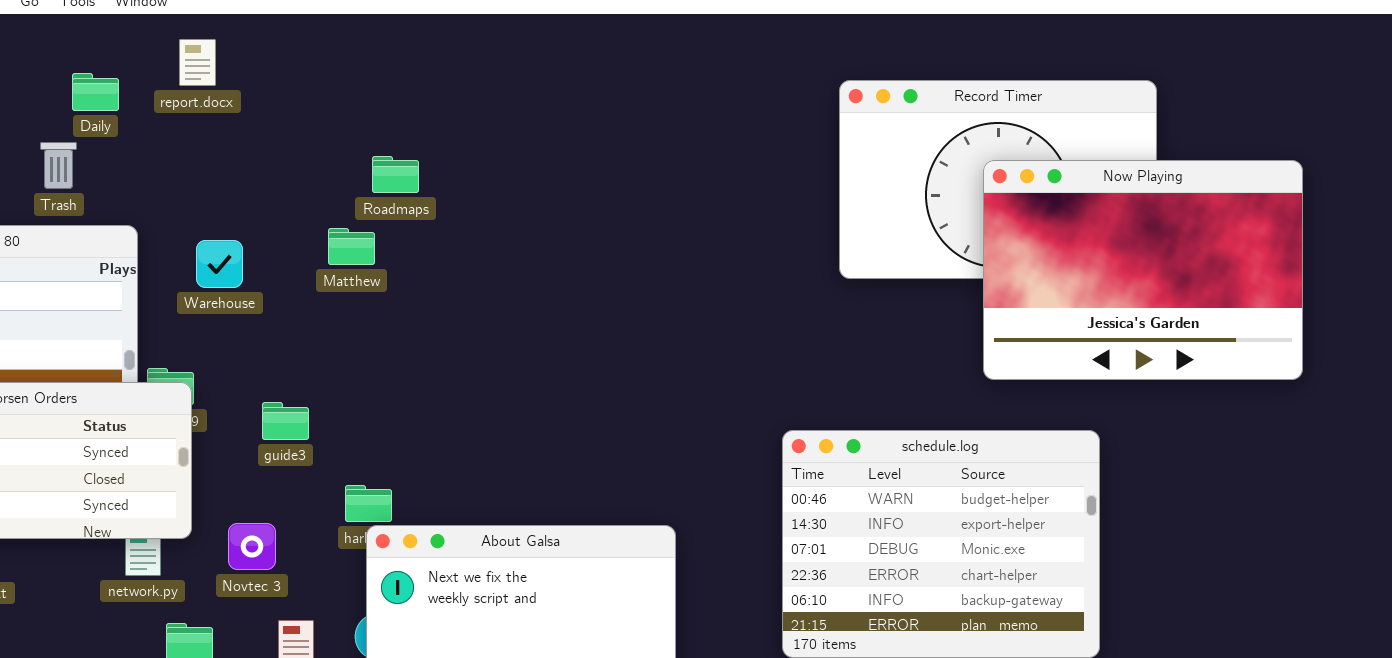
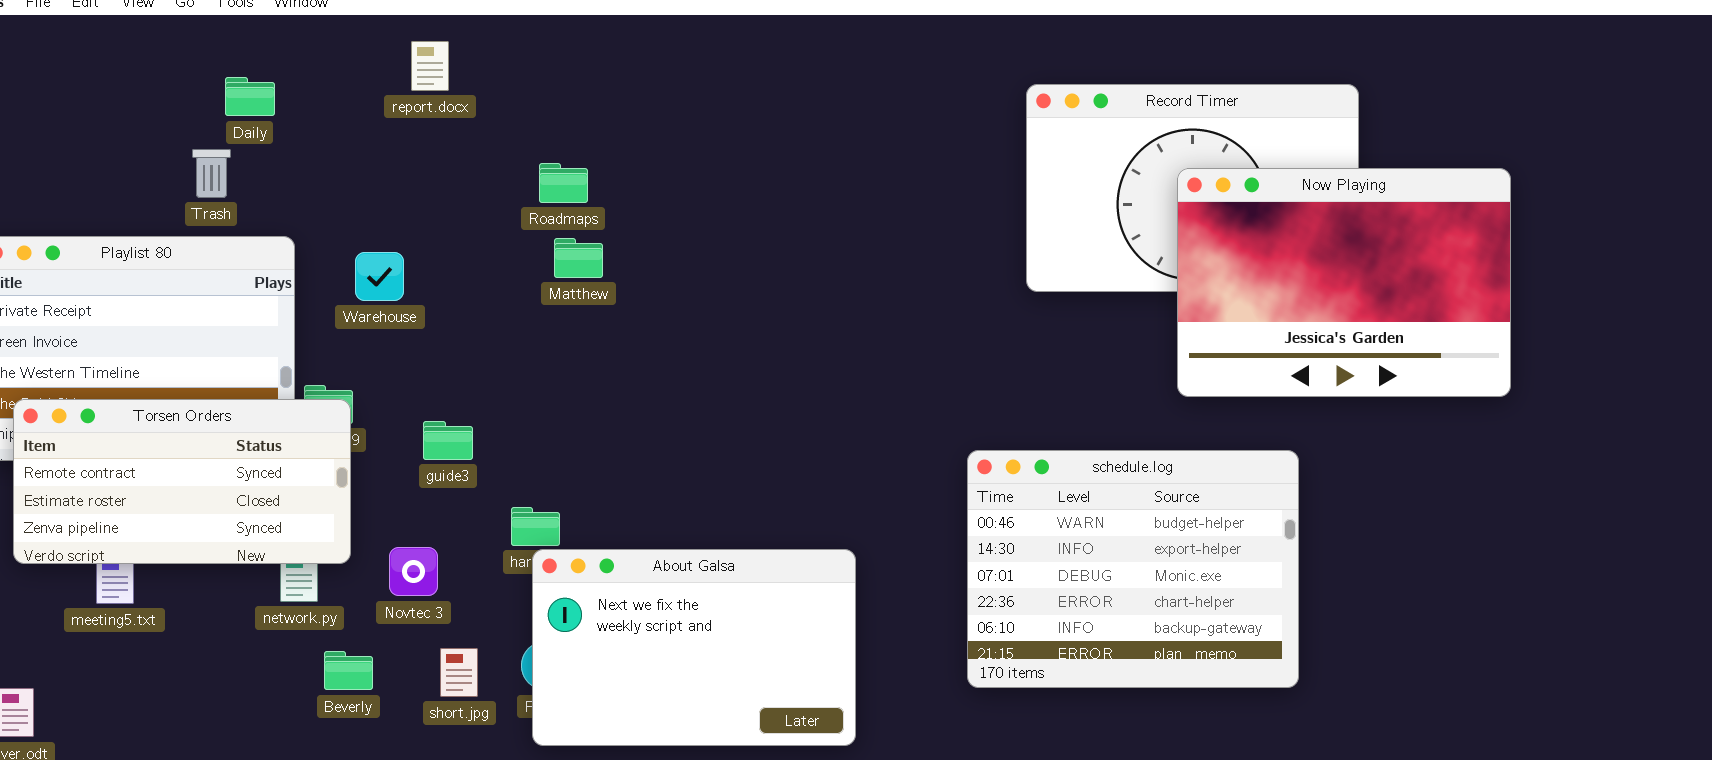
report.docx: [179,39,216,86] -> [411,41,449,91], moved
Matthew: [328,228,375,265] -> [554,238,603,278], moved

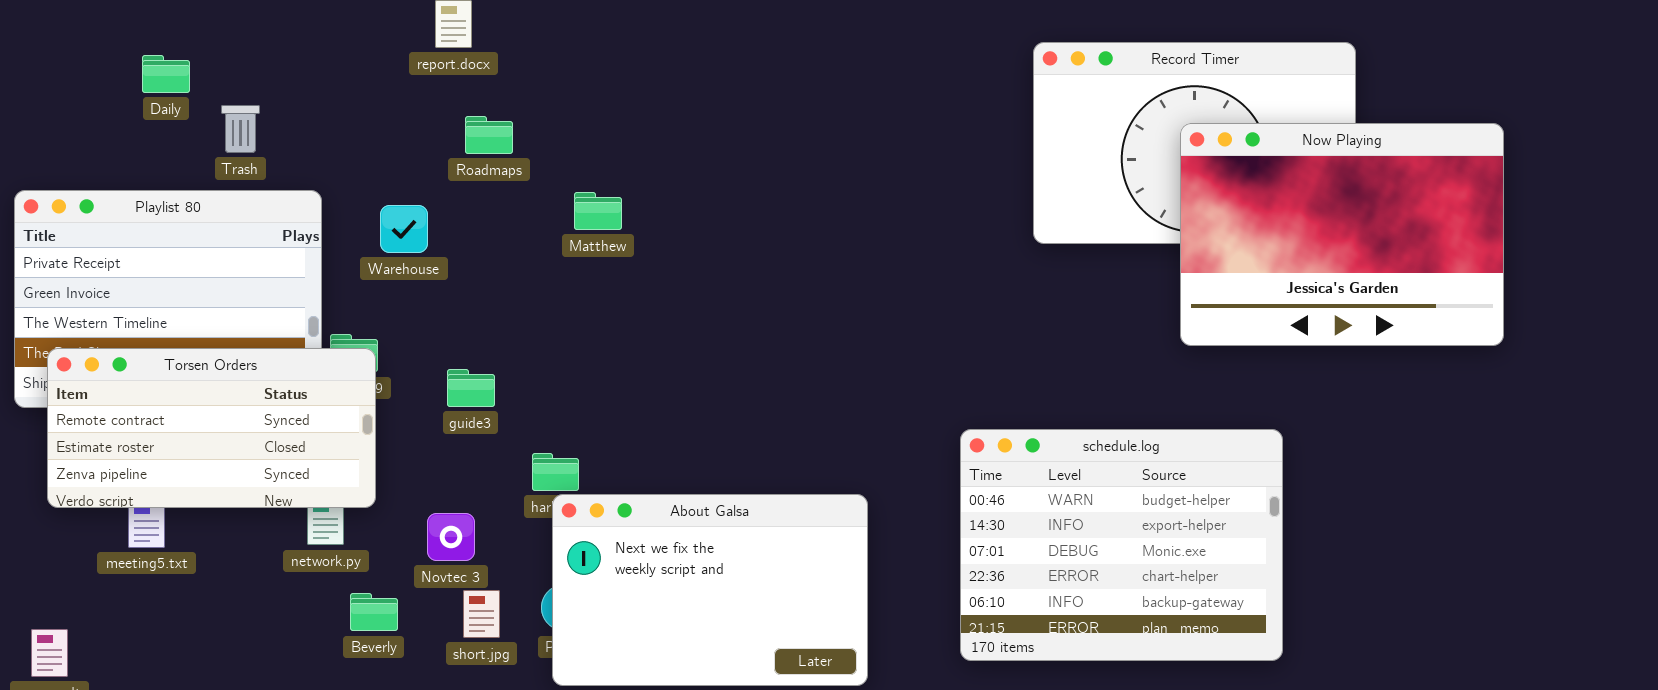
Daily: [225,77,275,116] -> [142,55,190,93], moved
Roadmaps: [539,163,588,203] -> [465,116,513,154], moved
schedule.log: [967,450,1299,688] -> [960,429,1283,661], moved
Novtec 3: [389,547,438,596] -> [427,513,475,561], moved

